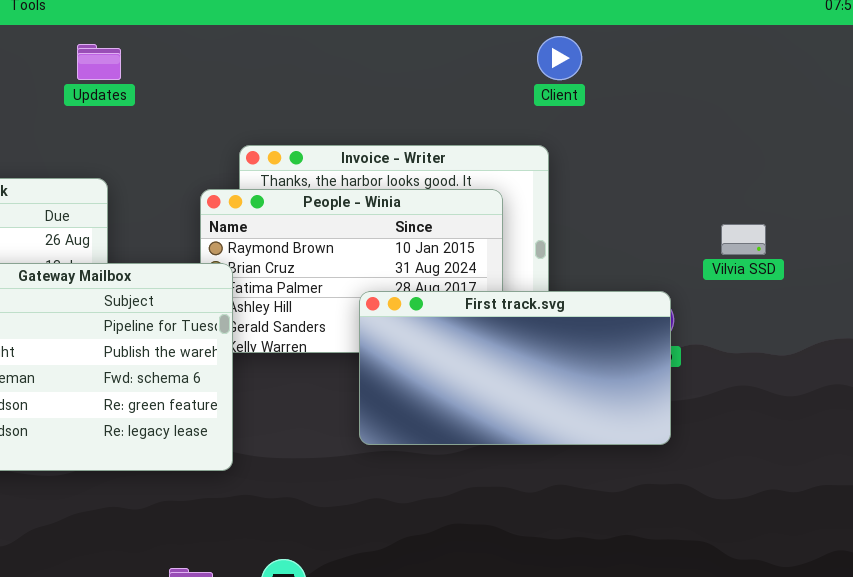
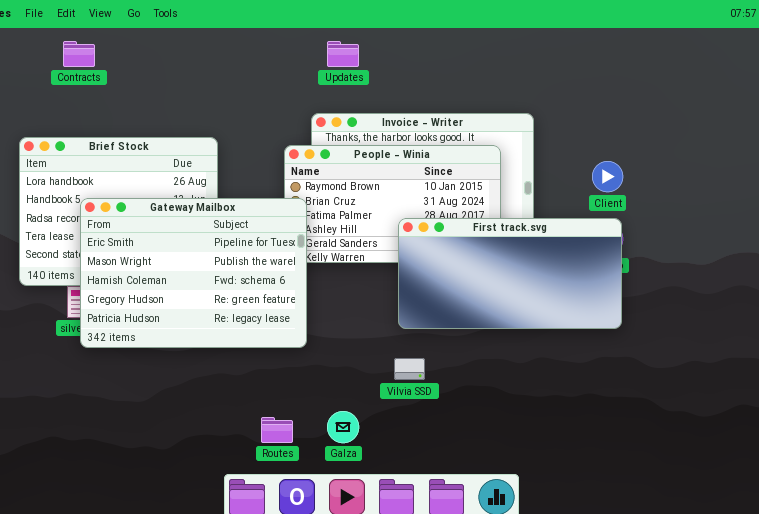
Client: [537,36,582,80] -> [592,161,623,192], moved
Updates: [77,44,121,80] -> [327,41,359,67], moved
Vilvia SSD: [721,224,766,255] -> [394,358,425,380], moved

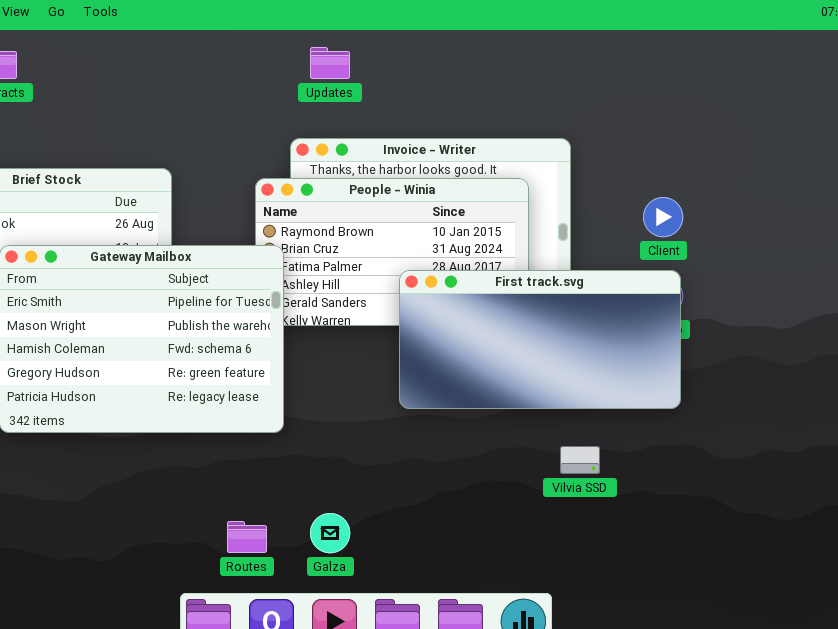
Vilvia SSD: [394,358,425,380] -> [560,446,600,474], moved

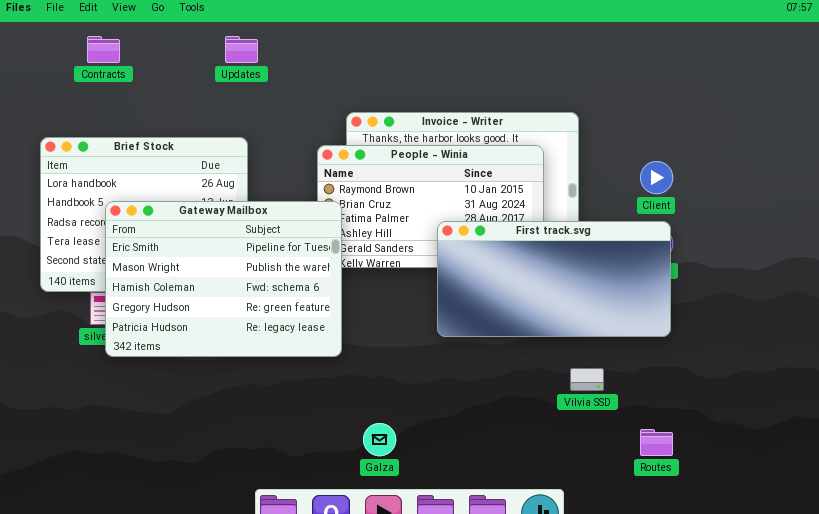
Updates: [310,47,350,79] -> [225,36,258,63], moved
Routes: [227,521,267,553] -> [640,429,673,456], moved

